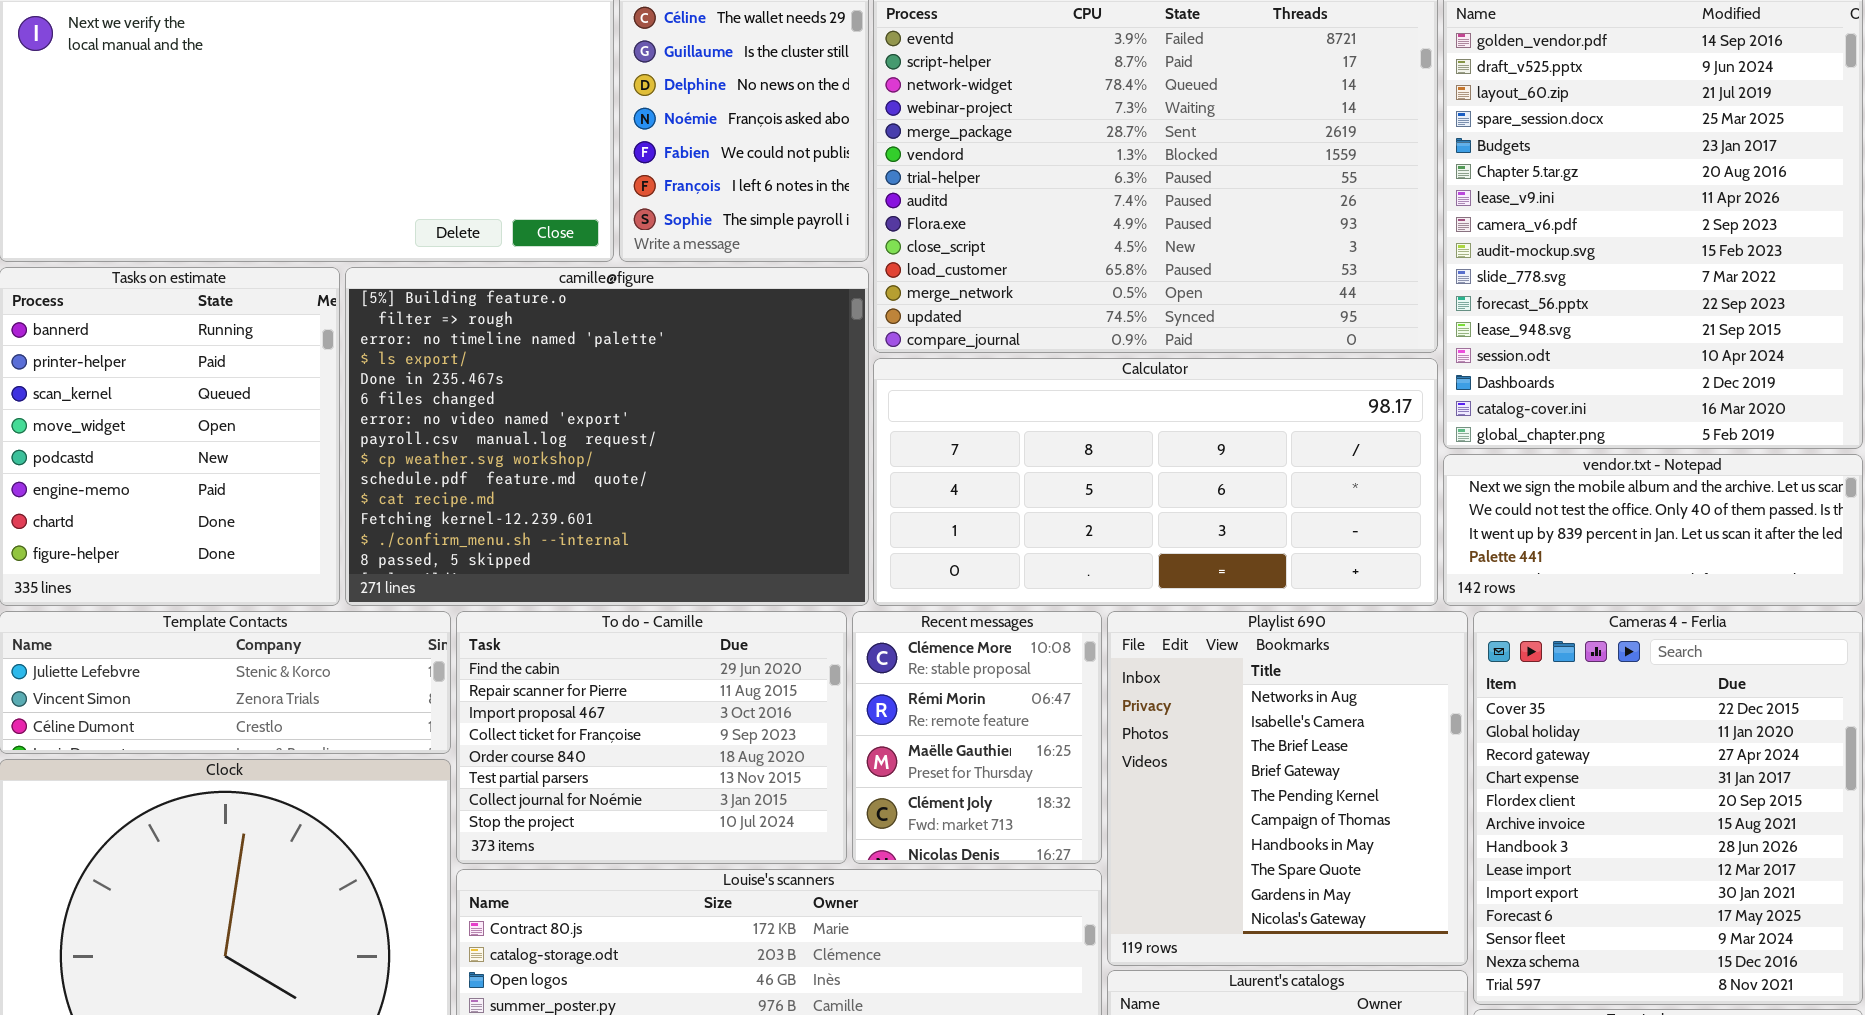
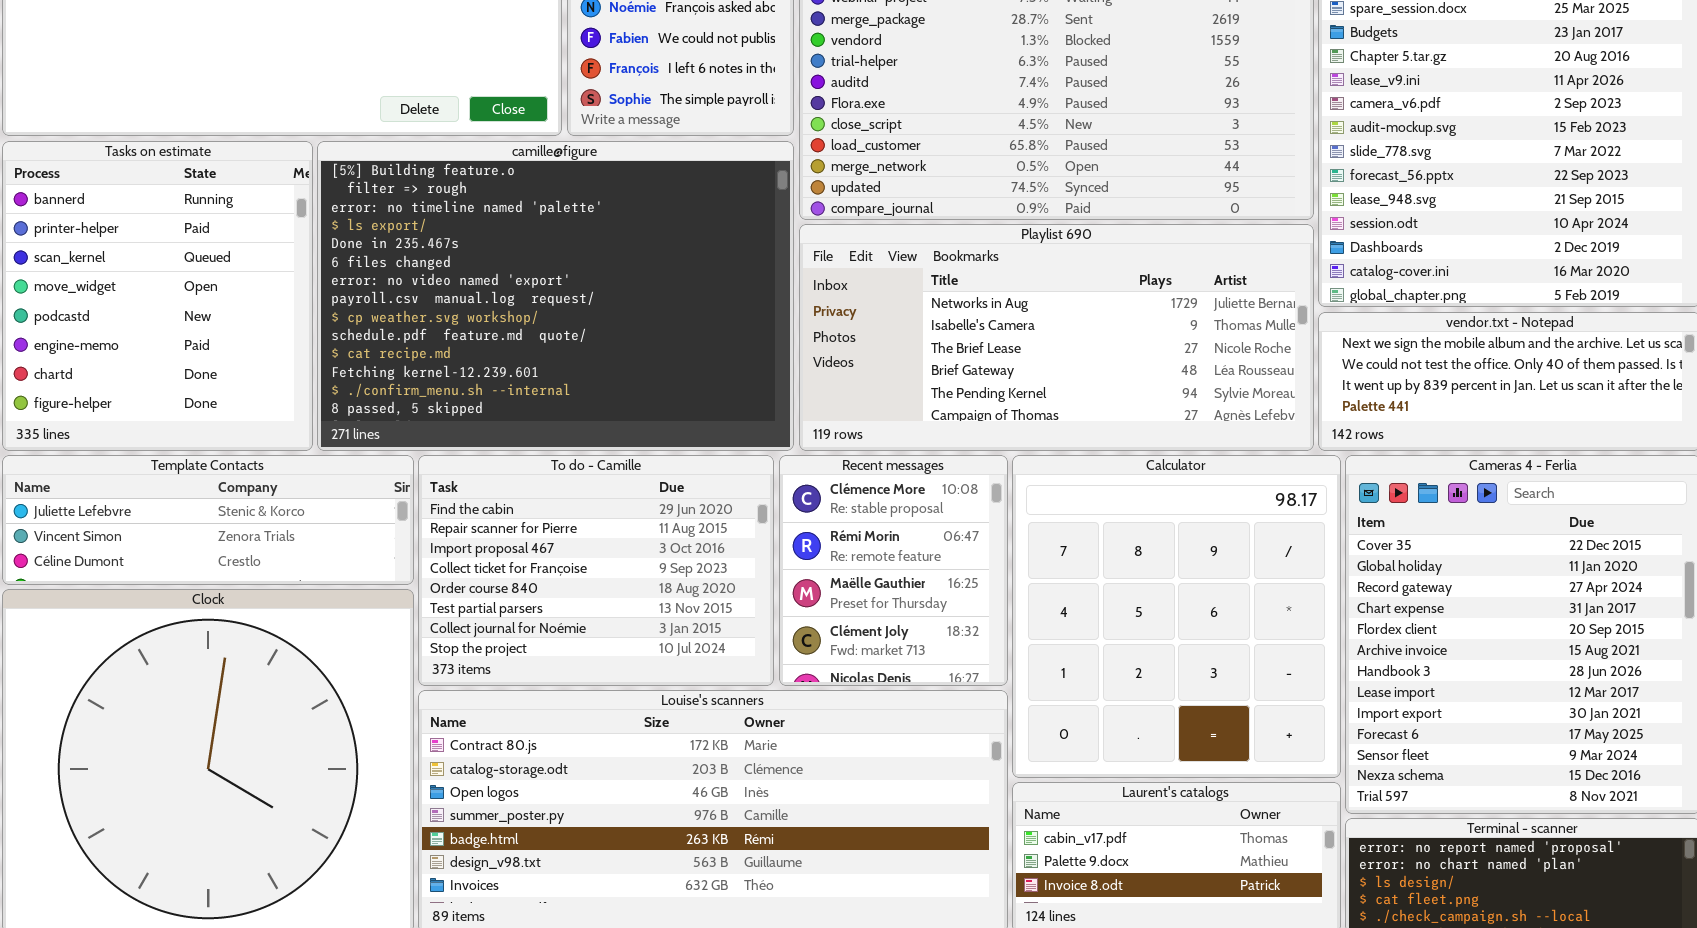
Calculator: [873,358,1438,606] -> [1012,455,1341,778], moved, resized
Playlist 690: [1107,611,1468,966] -> [799,224,1314,451], moved, resized

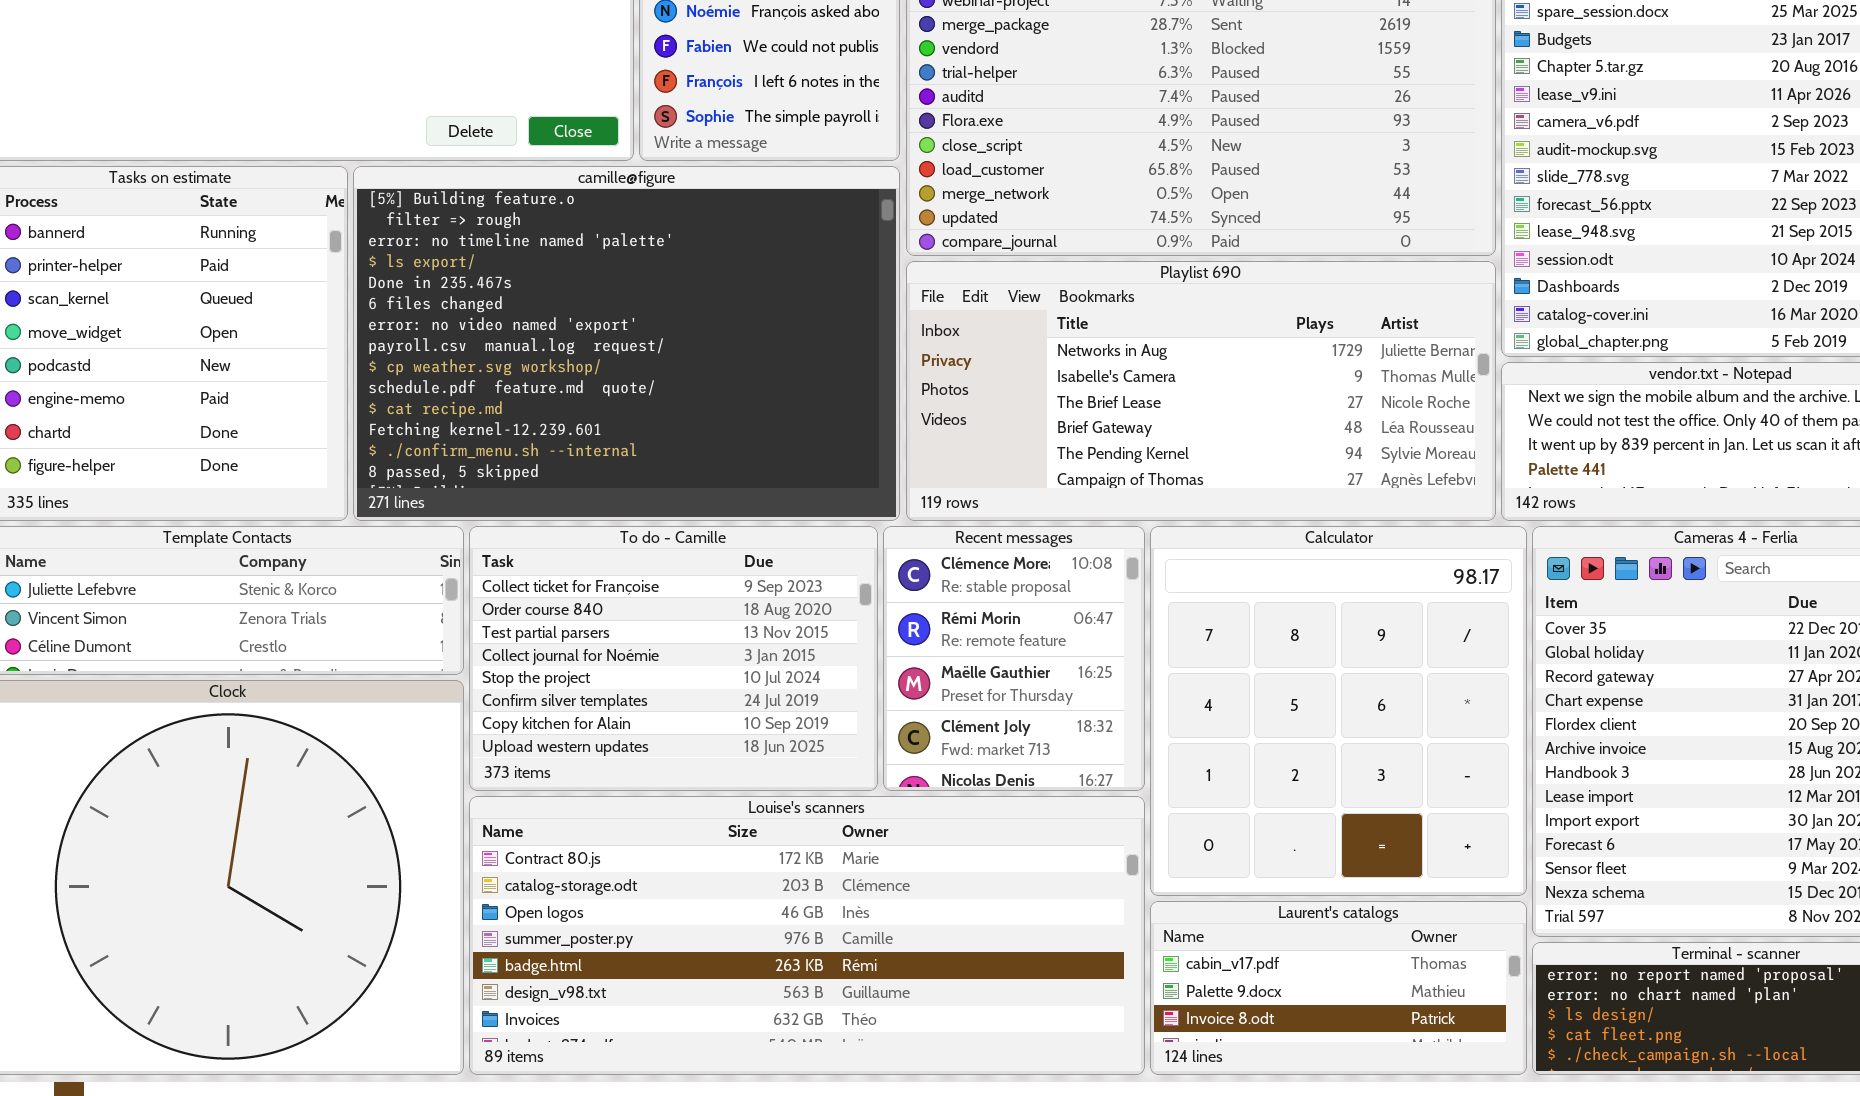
To do - Camille: [418,455,774,686] -> [469,526,878,791], scrolled down 3 rows

